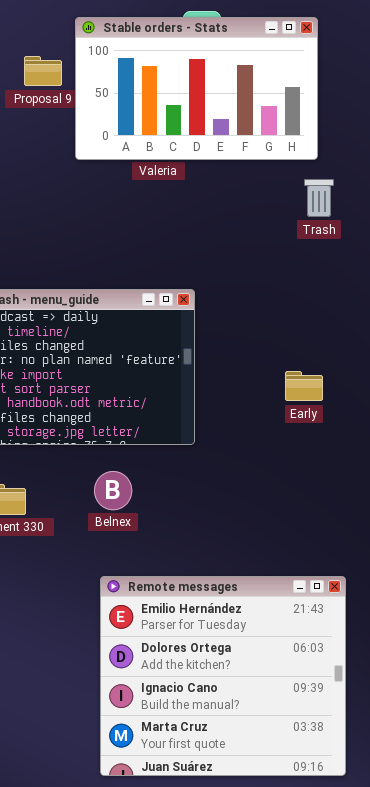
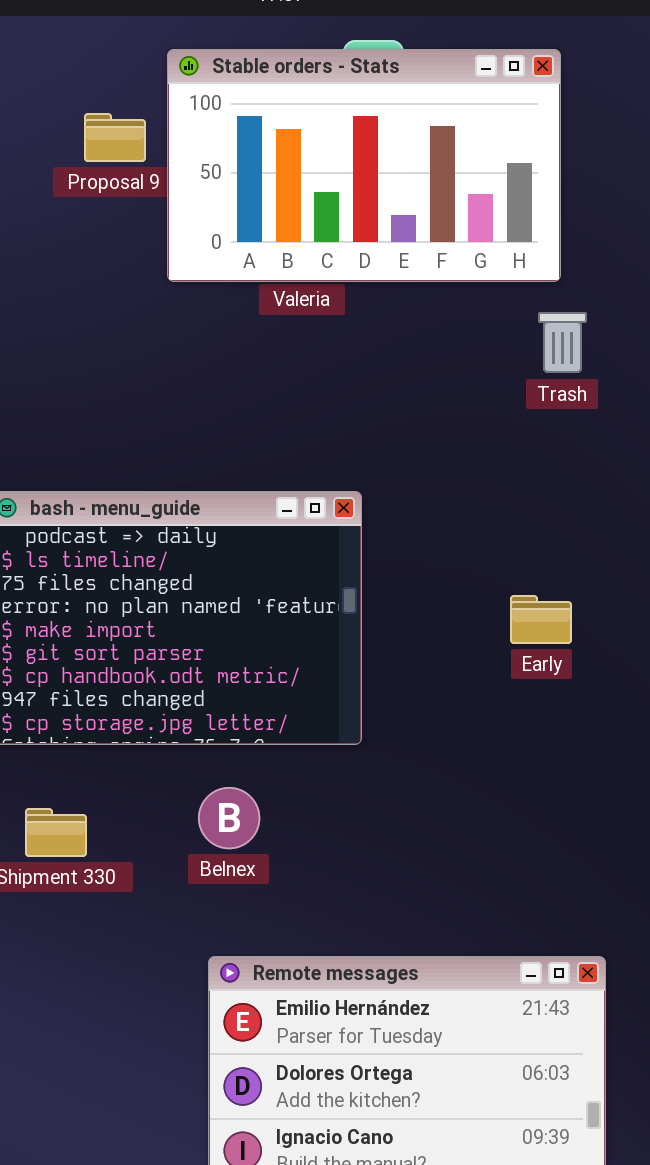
Early: [285,371,323,401] -> [510,595,572,644], moved

